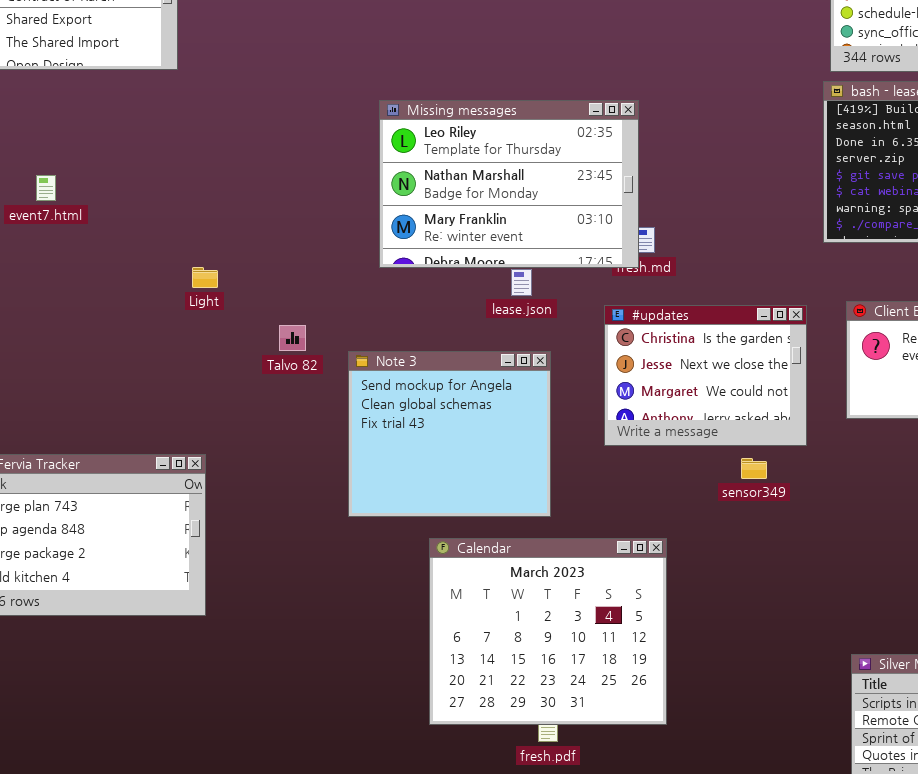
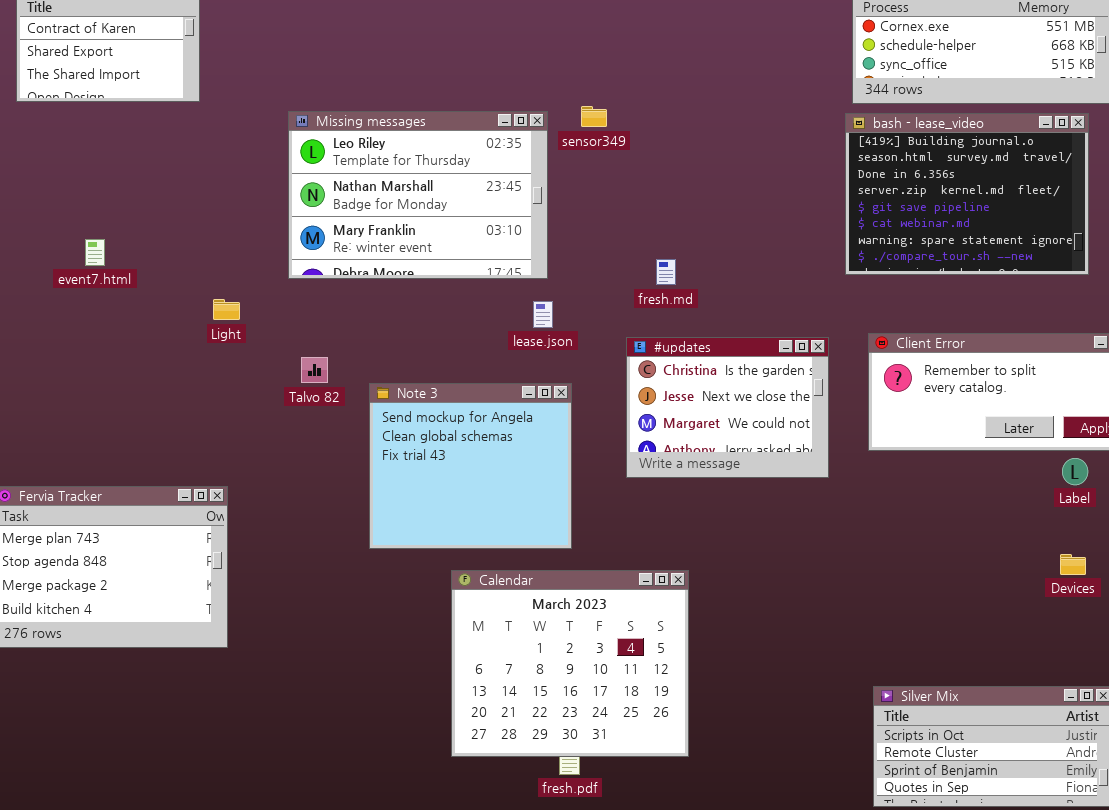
Missing messages: [379,100,639,268] -> [288,111,548,279], moved
event7.html: [36,175,56,201] -> [85,239,105,266], moved
sensor349: [741,458,767,479] -> [581,106,607,127], moved

